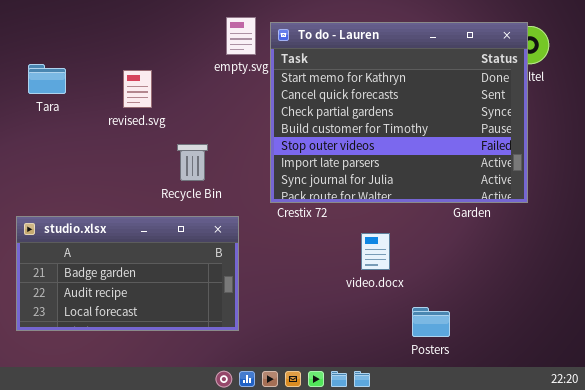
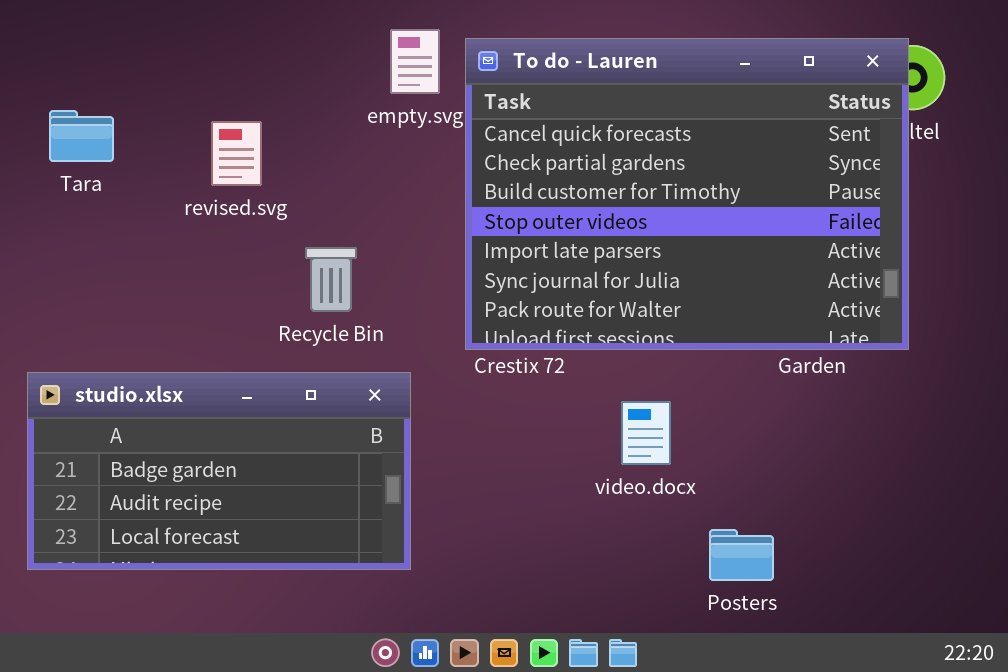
To do - Lauren: [270,22,528,203] -> [465,38,909,350], scrolled down 1 row

